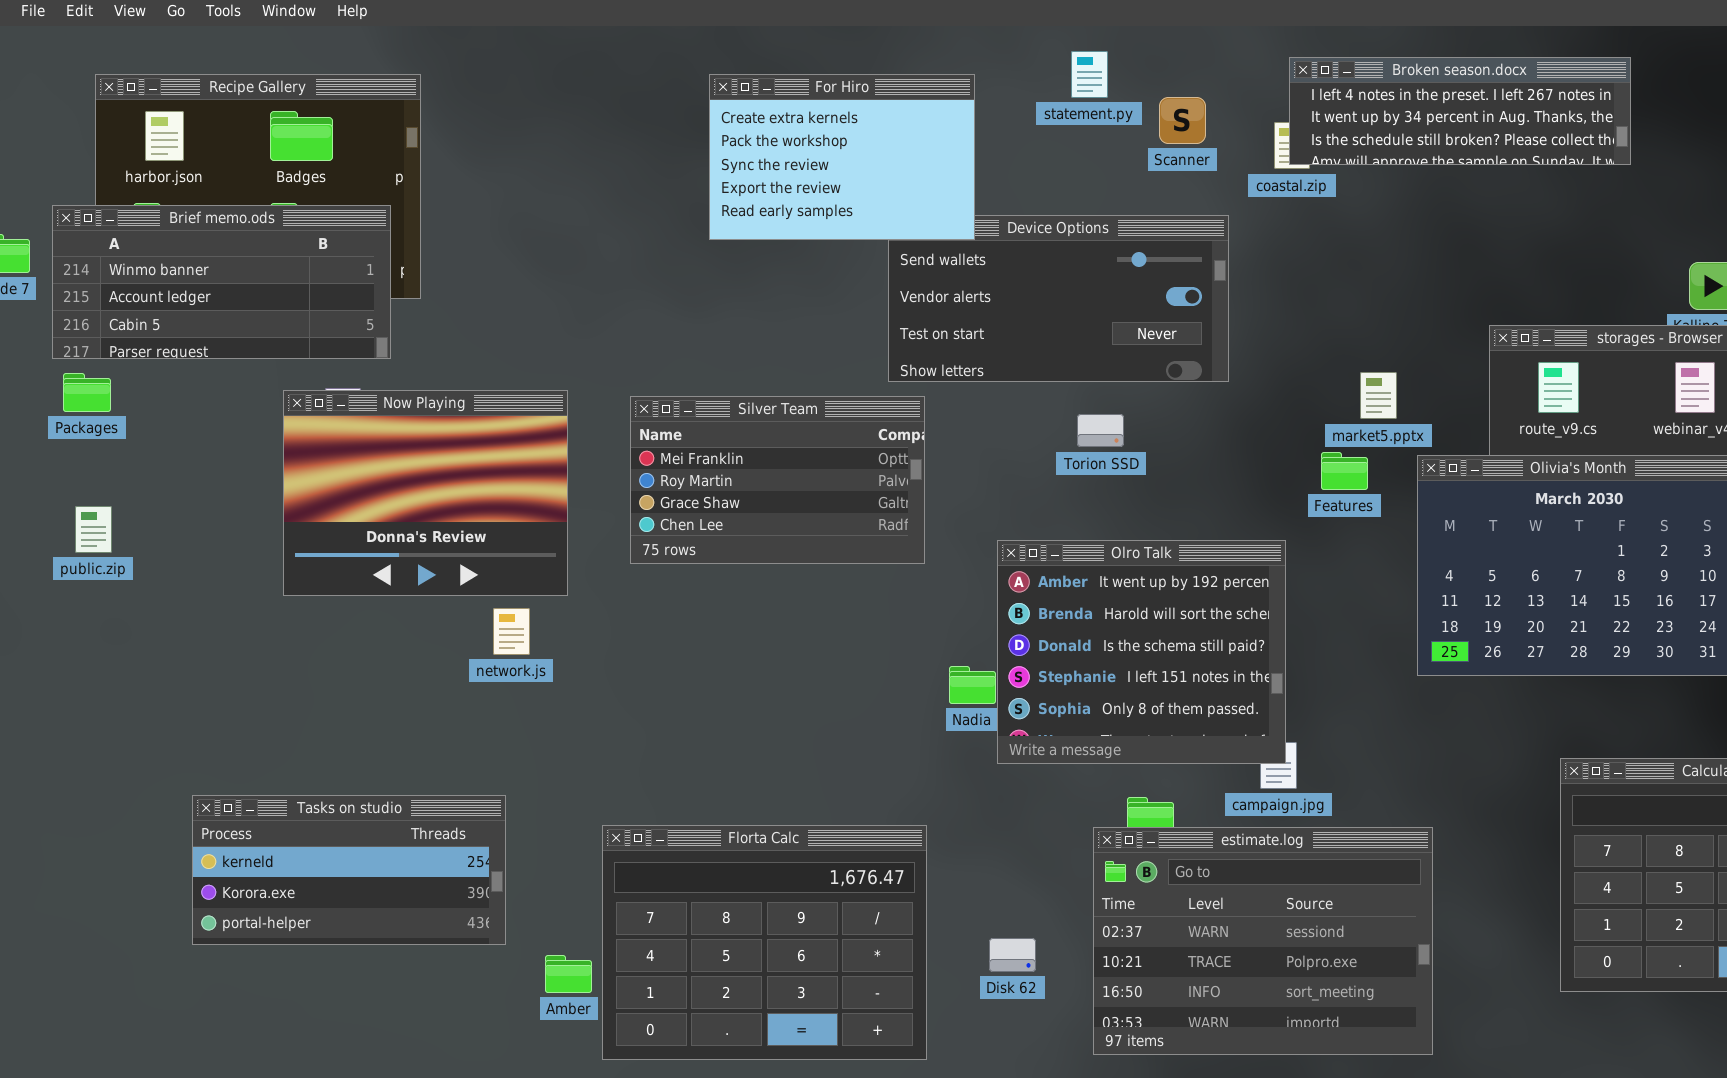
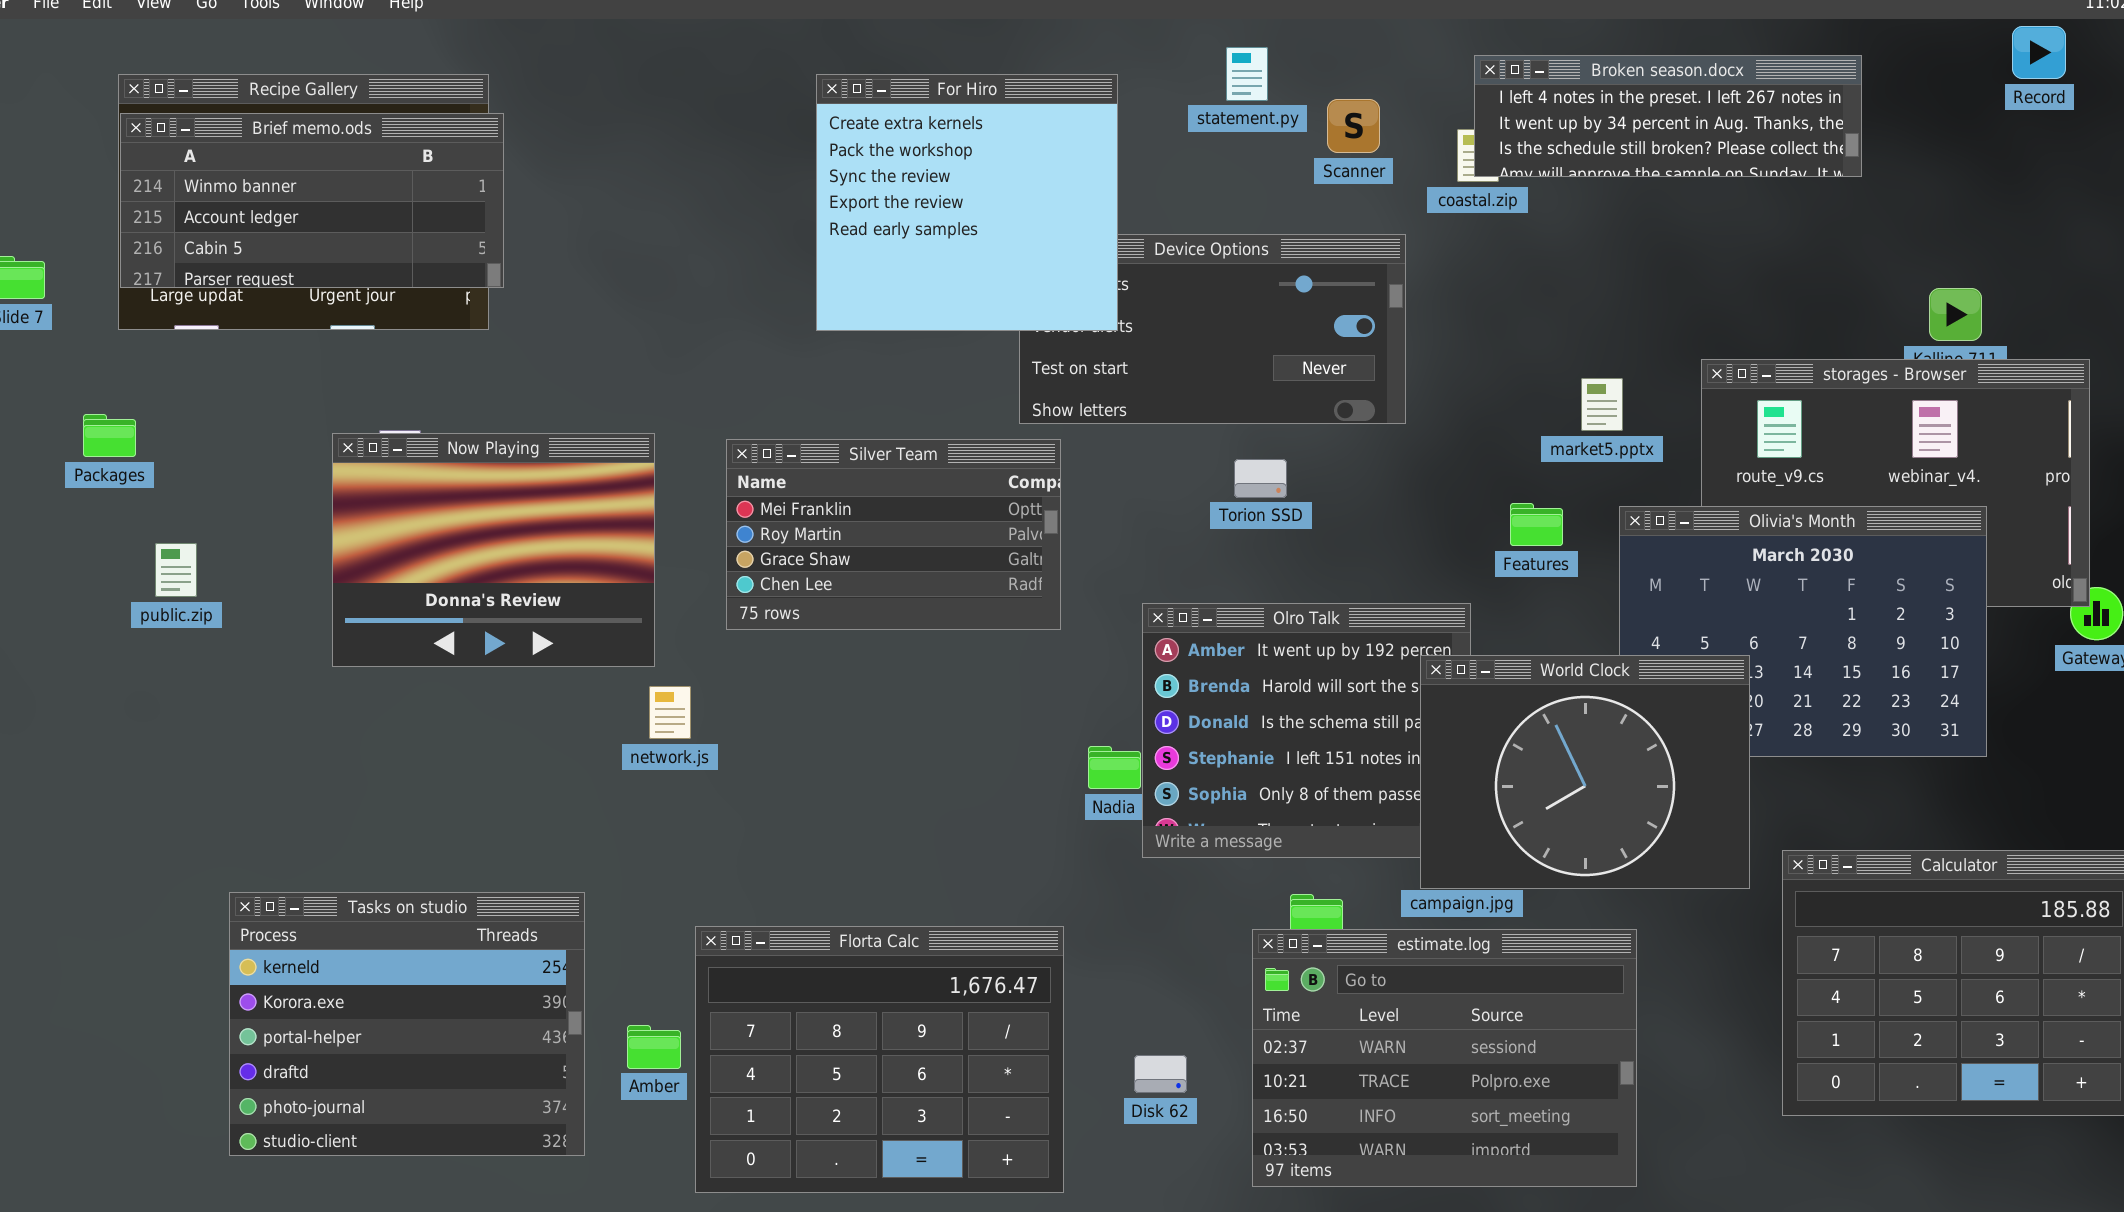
For Hiro: [709,74,975,240] -> [816,74,1118,331], resized
Brief memo.ods: [52,205,391,359] -> [120,113,504,288], moved
market5.pptx: [1360,372,1397,419] -> [1581,378,1623,431], moved
public.zip: [75,506,112,553] -> [155,543,197,597], moved
World Clock: none -> [1420,655,1750,889], opened
network.js: [493,608,530,655] -> [649,686,691,739], moved
Tasks on studio: [192,795,506,945] -> [229,892,585,1156], resized
Amber: [545,955,592,993] -> [627,1025,681,1069], moved

